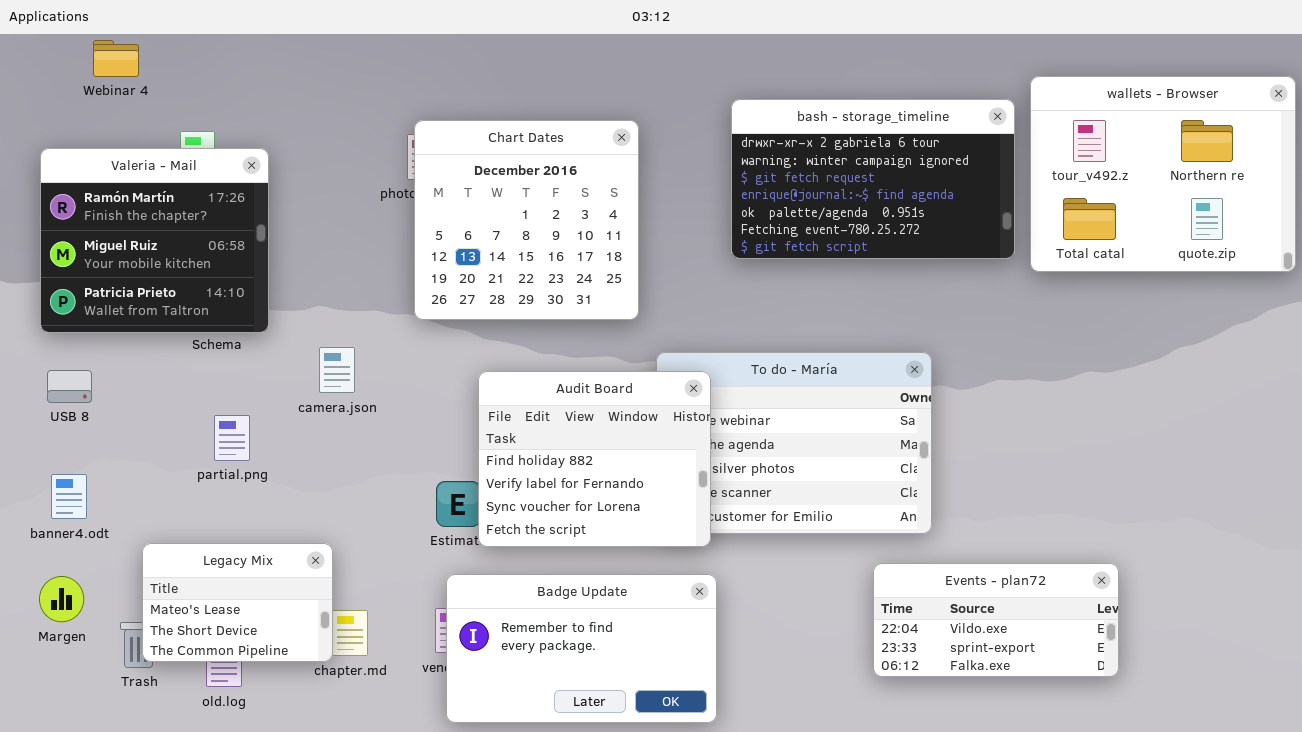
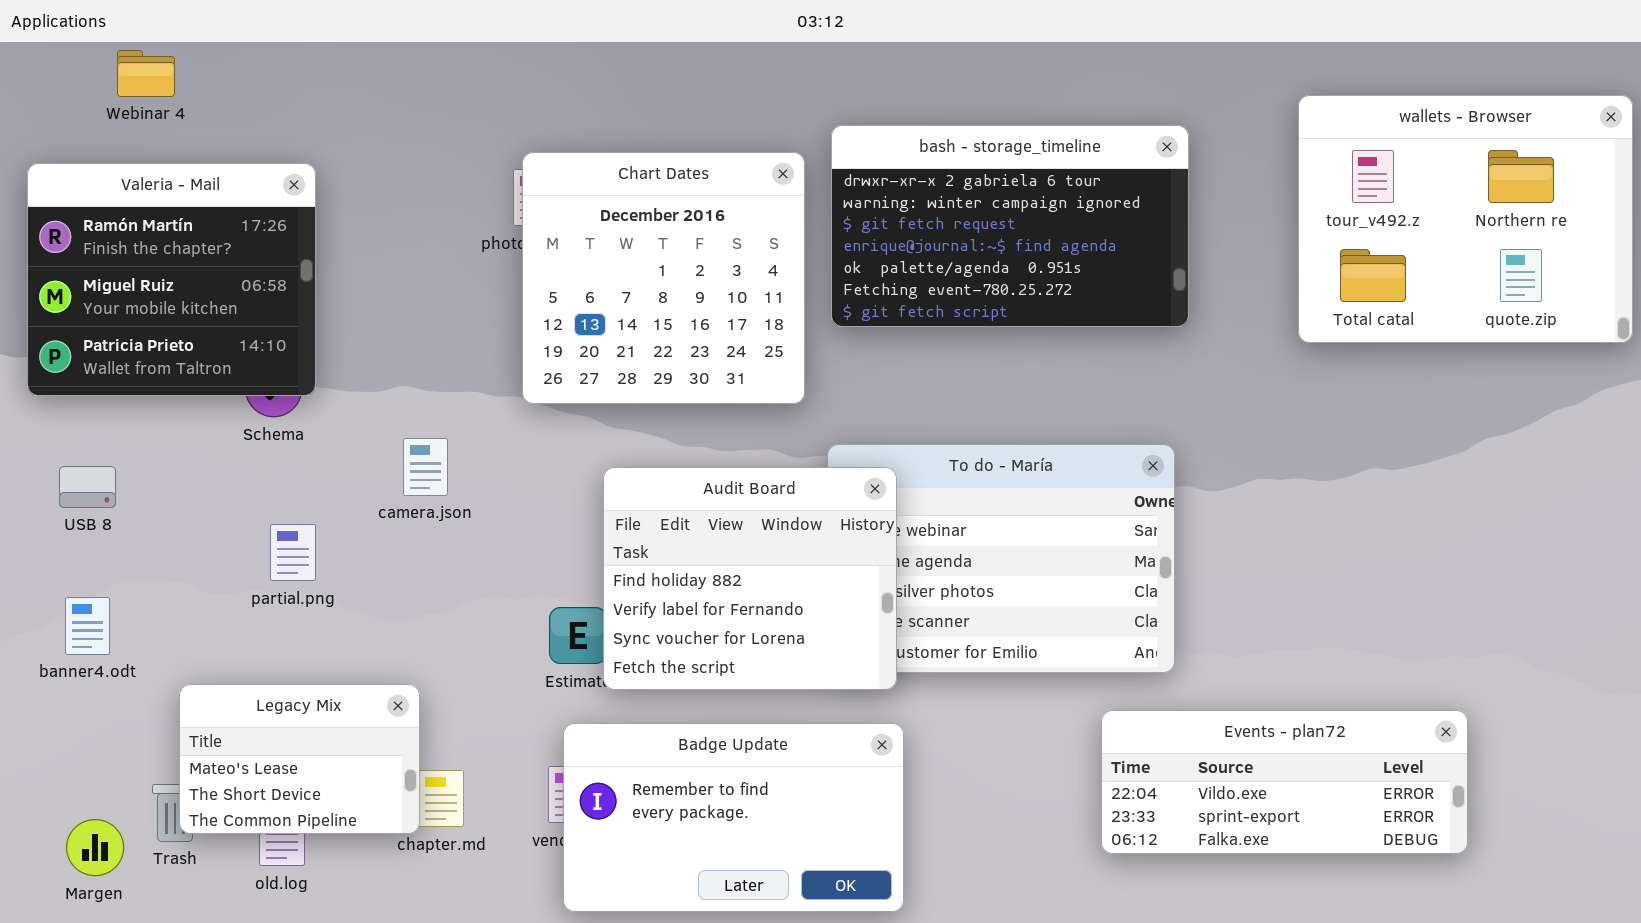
bash - storage_timeline: [731,99,1015,259] -> [831,125,1189,327], moved
Valeria - Mail: [40,148,269,333] -> [27,163,316,396], moved
Events - plan72: [873,563,1119,677] -> [1101,710,1468,854], resized
Margen: [39,576,84,622] -> [66,819,124,876], moved

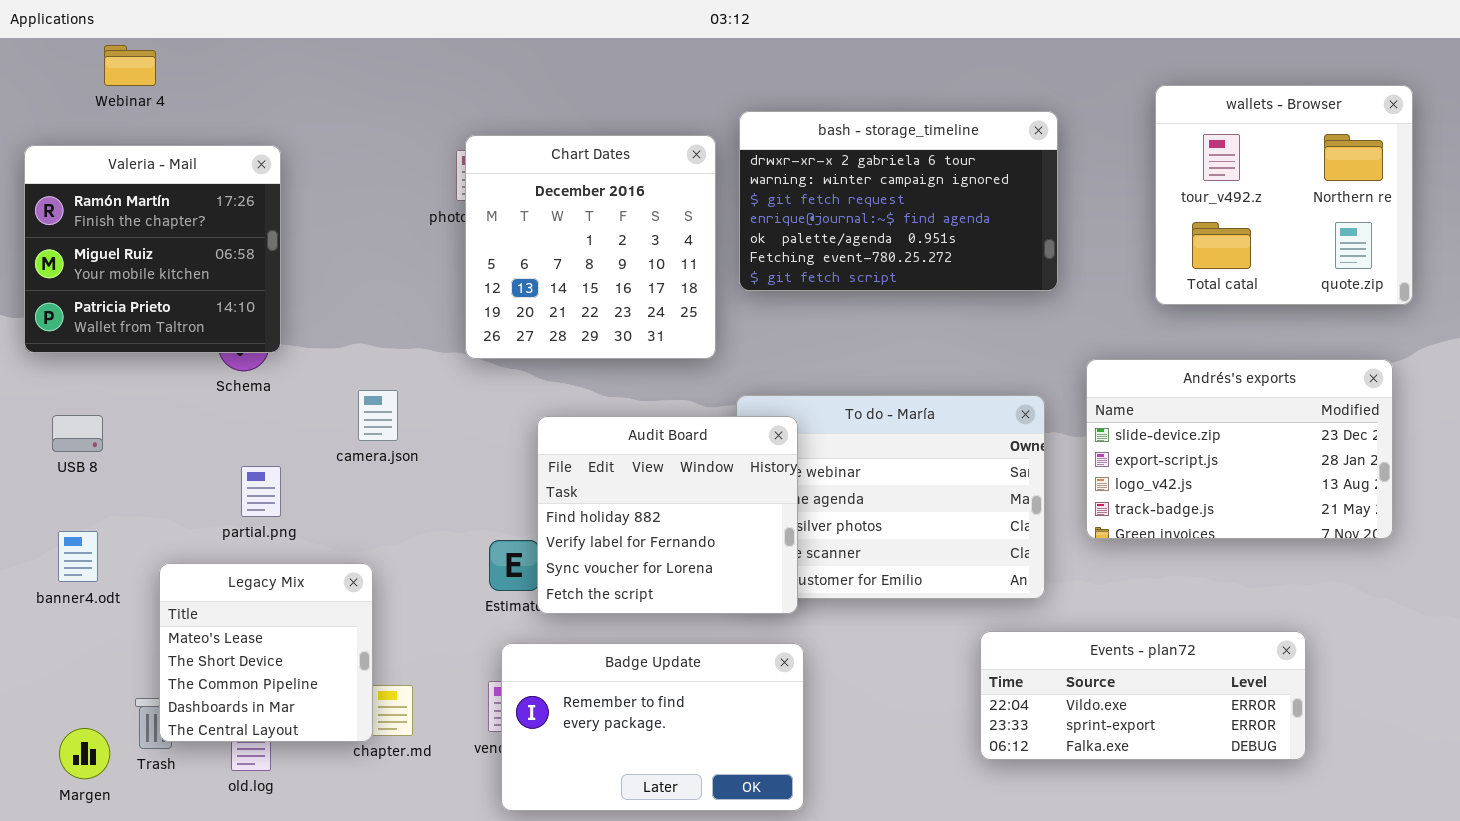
wallets - Browser: [1298,95,1633,343] -> [1155,85,1413,305], resized
Andrés's exports: none -> [1086,359,1393,539], opened
Legacy Mix: [179,684,420,834] -> [159,563,373,742], resized

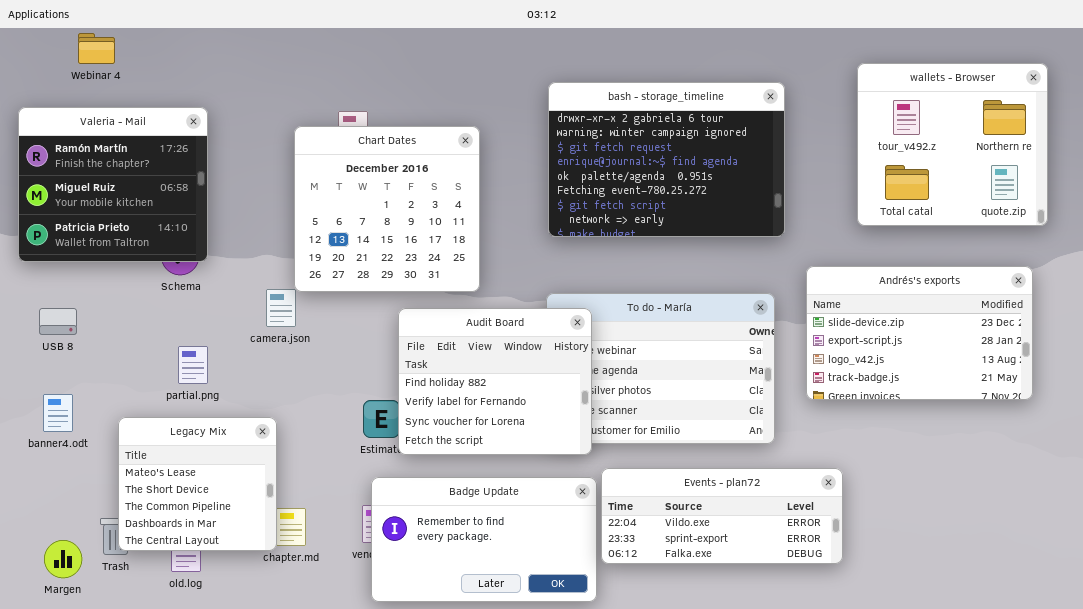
bash - storage_timeline: [739,111,1058,291] -> [548,82,785,237], resized
Chart Dates: [465,135,716,359] -> [294,126,480,292], moved
Events - plan72: [980,631,1306,760] -> [601,468,843,564], moved

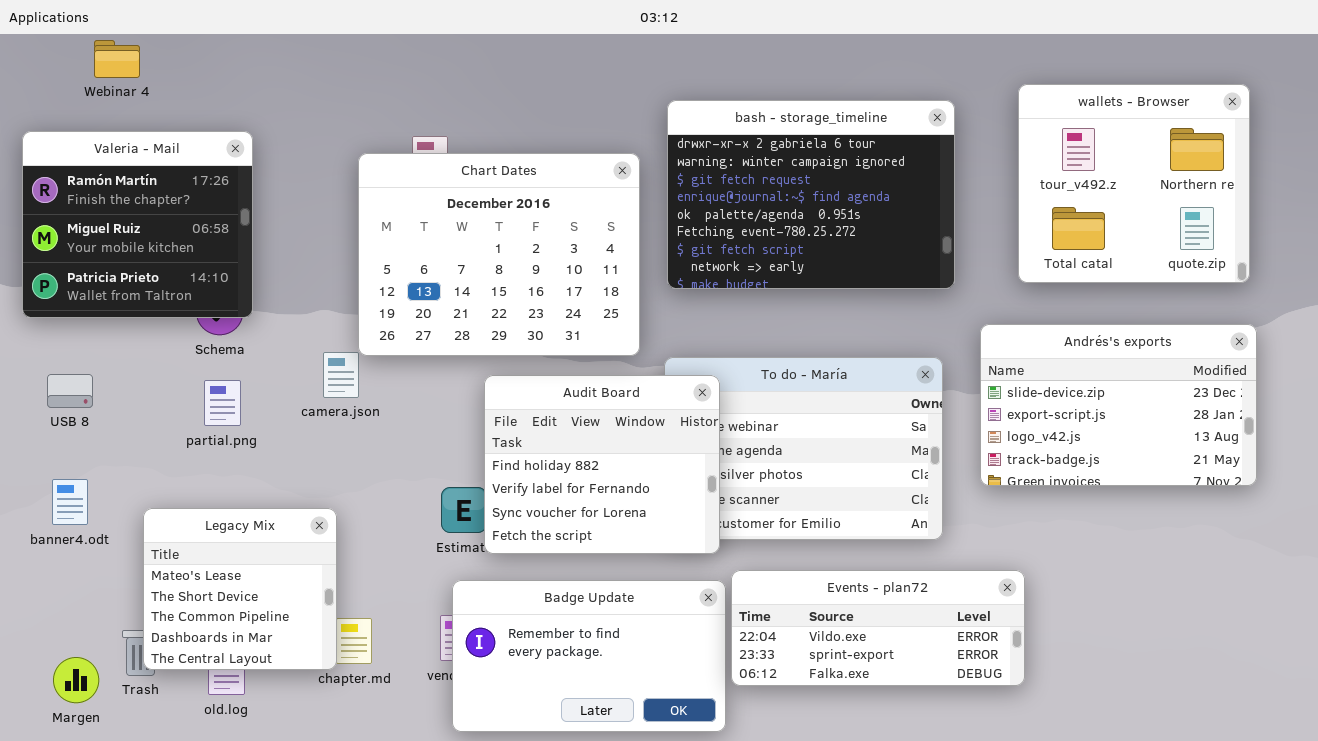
wallets - Browser: [857,63,1048,226] -> [1018,84,1250,283], moved
Chart Dates: [294,126,480,292] -> [358,153,640,356], resized
partial.png: [178,346,208,384] -> [204,380,241,426], moved

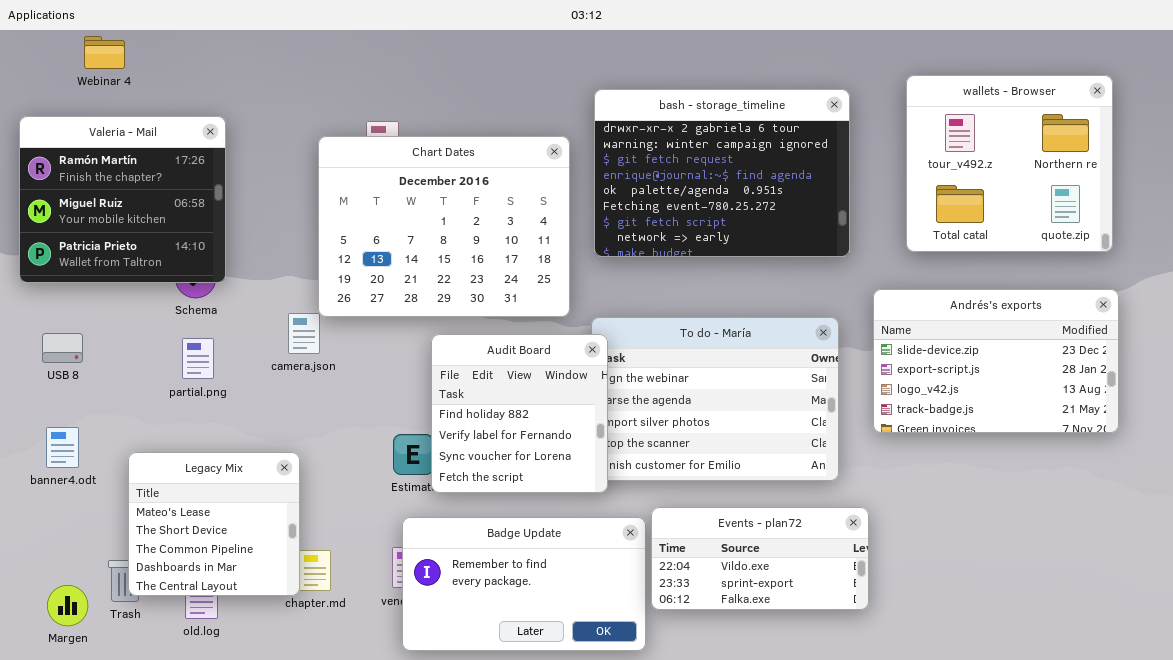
Audit Board: [484,375,720,554] -> [431,334,608,493], resized
Events - plan72: [731,570,1025,686] -> [651,507,869,610], resized

